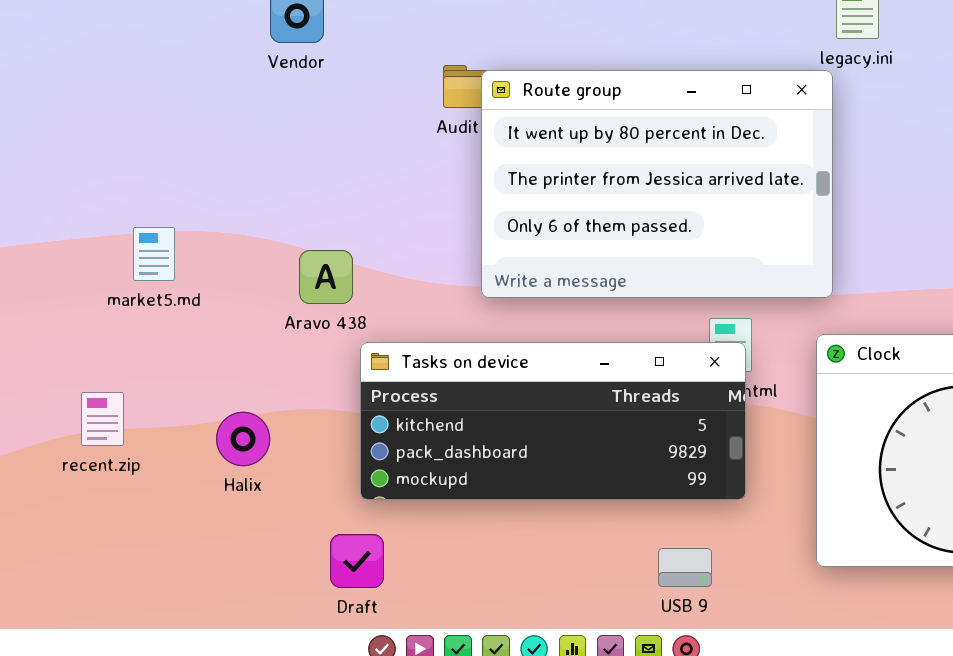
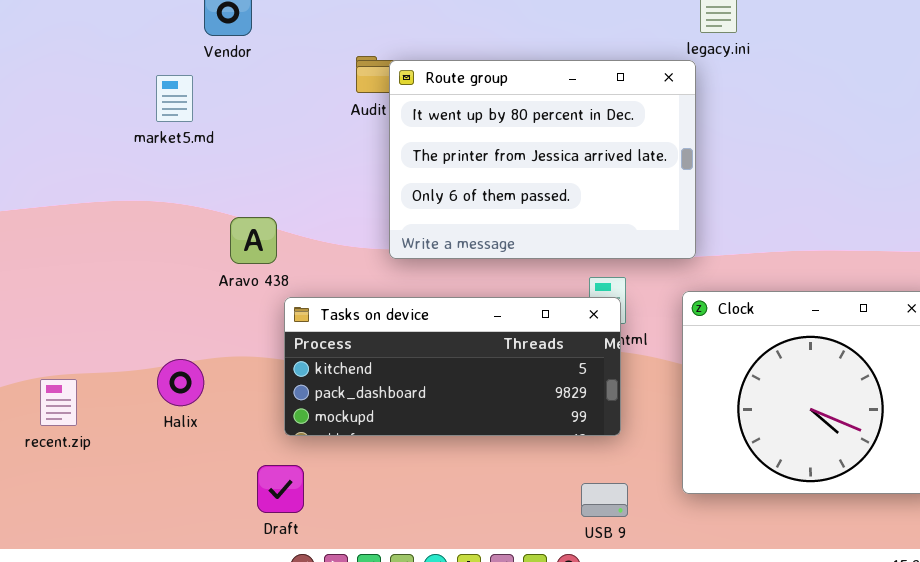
market5.md: [133,227,175,281] -> [156,75,193,122], moved
recent.zip: [81,392,124,446] -> [40,379,77,426], moved
USB 9: [658,548,712,587] -> [581,483,628,517], moved

